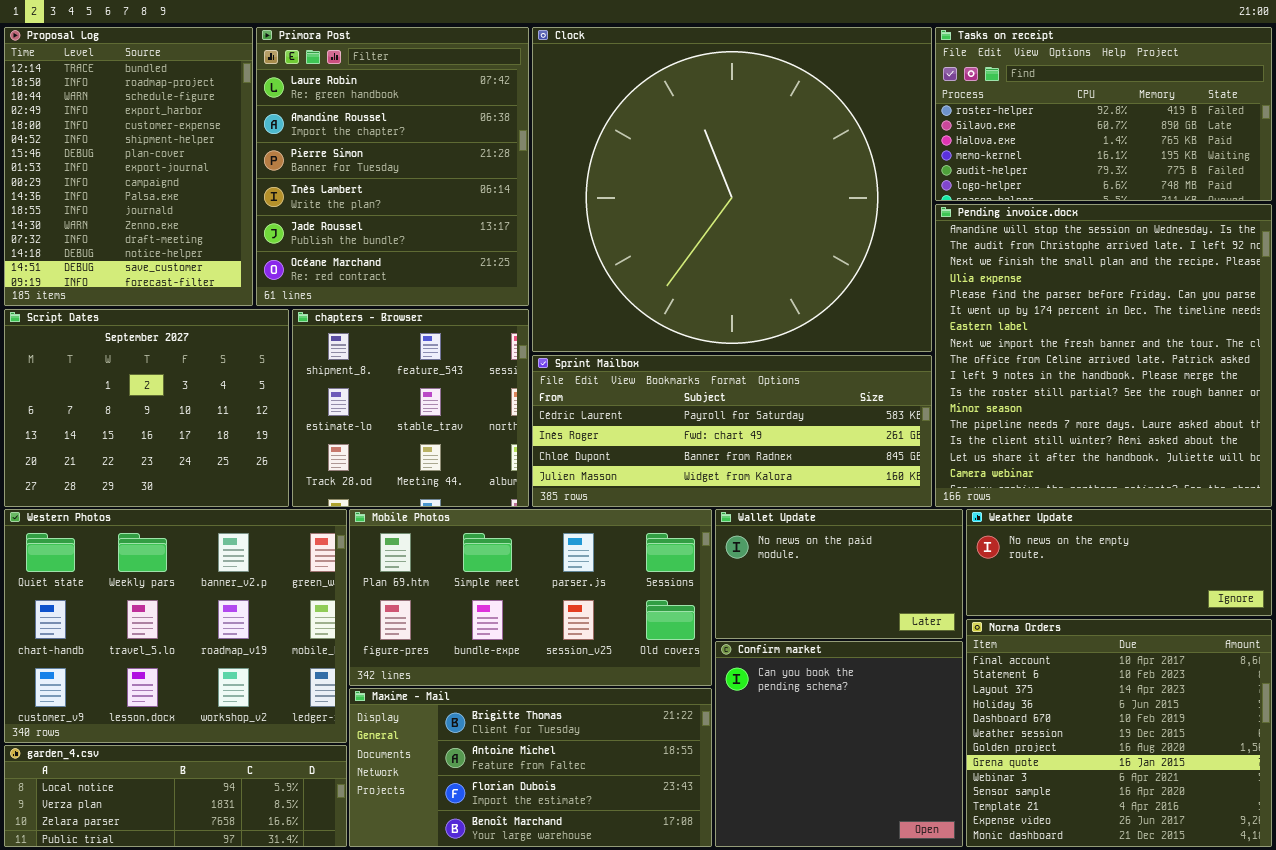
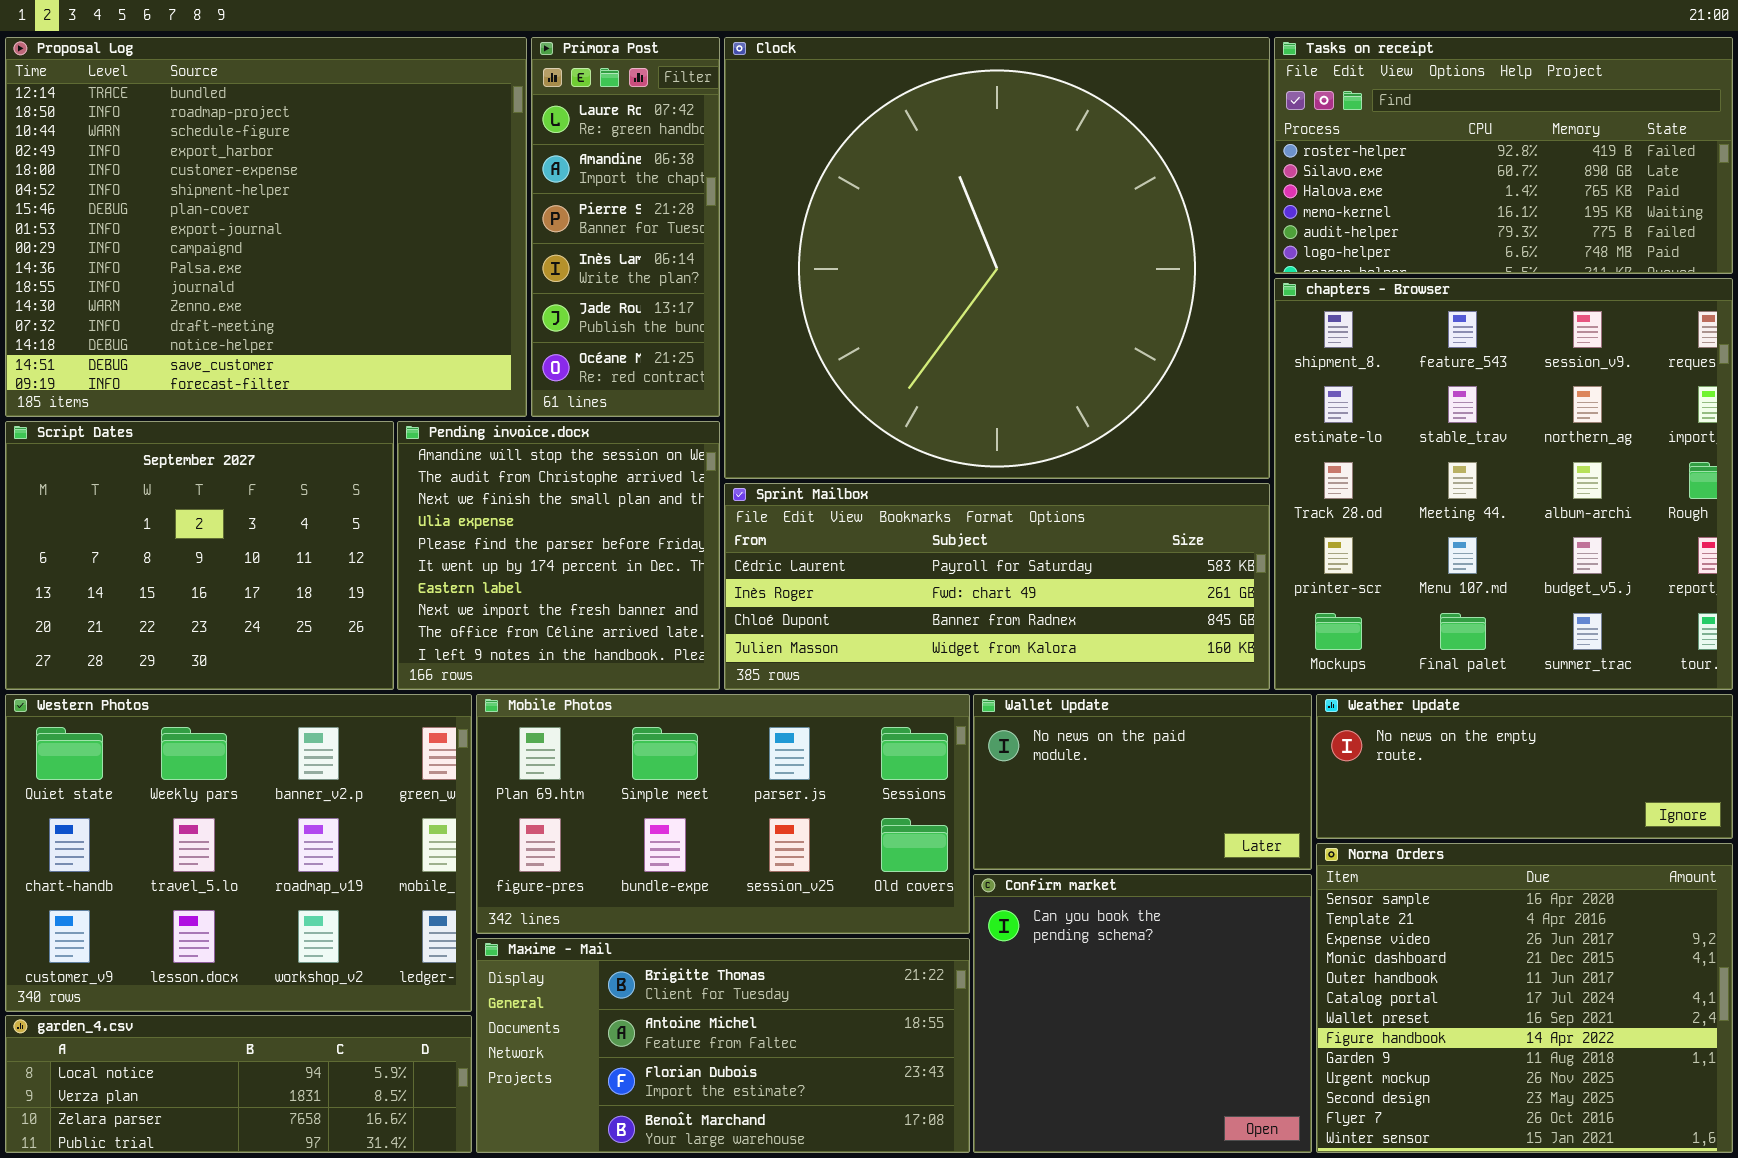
Proposal Log: [4,27,253,306] -> [5,37,527,417], resized
Primora Post: [256,27,529,306] -> [531,37,720,417], resized
Pending invoice.docx: [935,204,1272,507] -> [397,421,720,690], moved, resized
chapters - Browser: [292,309,529,507] -> [1274,278,1733,690], moved, resized
Norma Orders: [966,619,1272,847] -> [1316,843,1733,1153], scrolled down 9 rows

